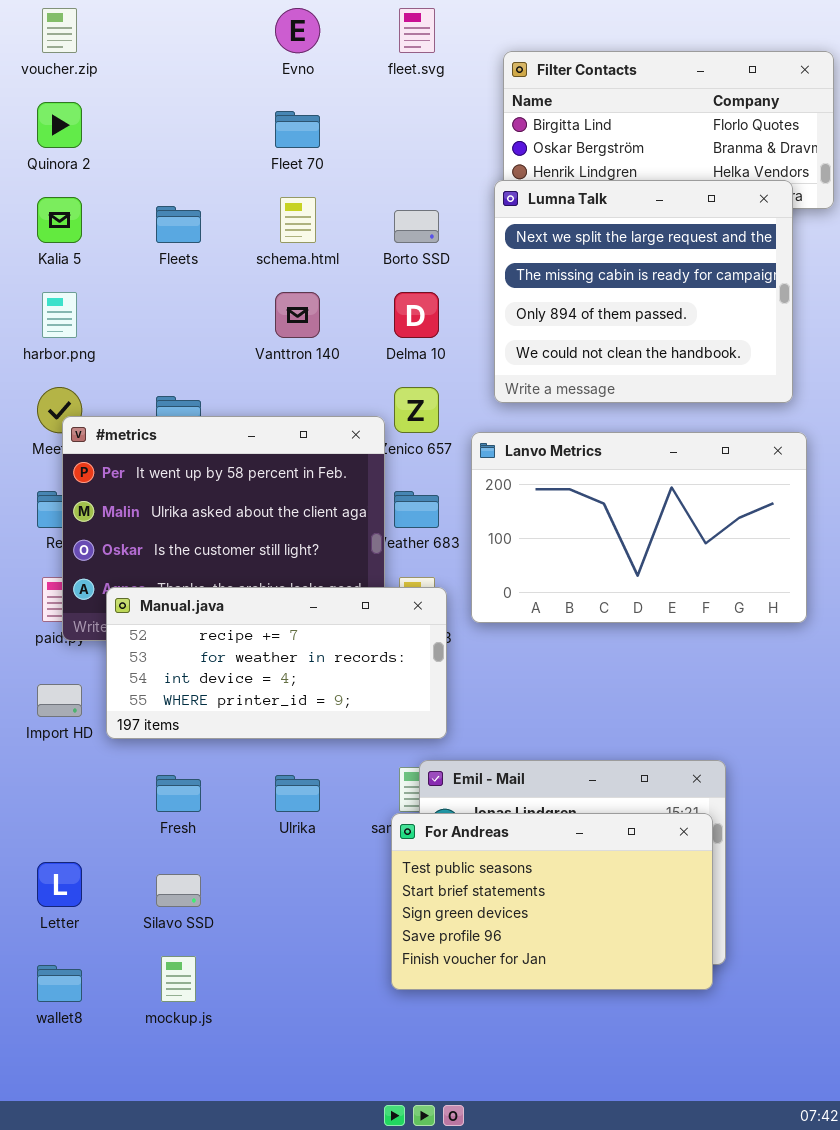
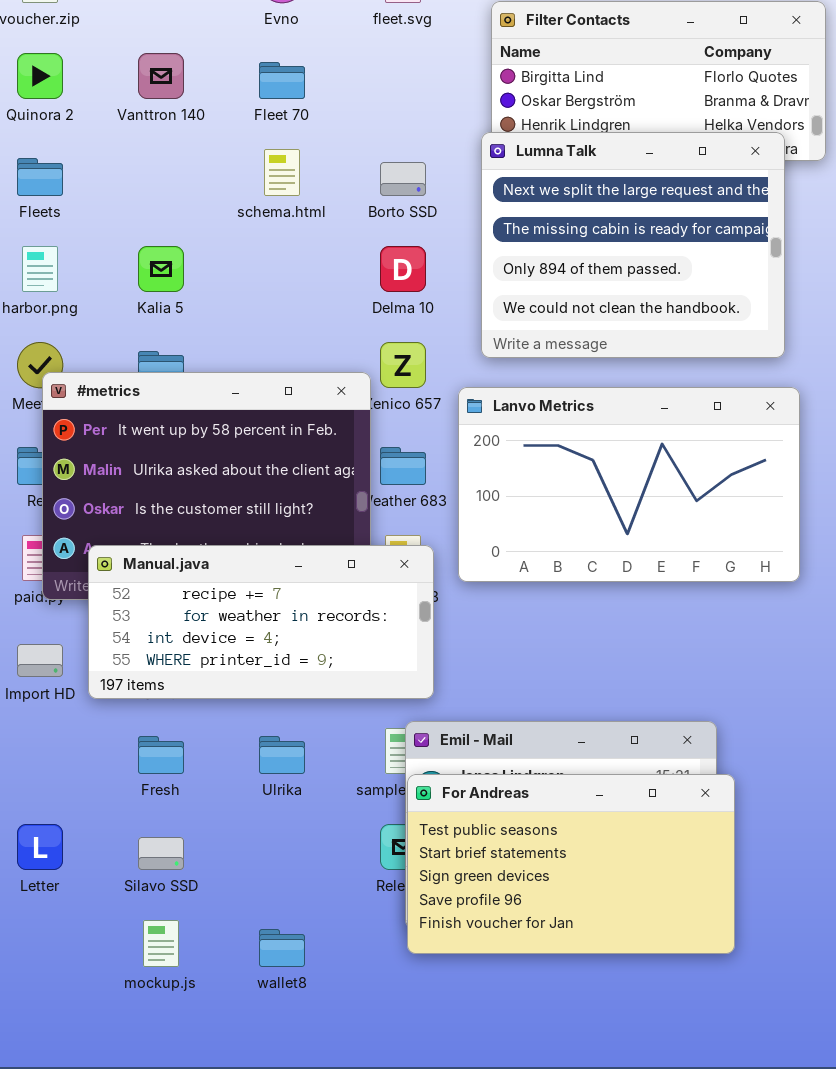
Kalia 5: [37,197,82,243] -> [138,246,184,292], moved
Fleets: [156,206,201,243] -> [17,158,63,196], moved
Vanttron 140: [275,292,320,338] -> [138,53,184,99], moved
For Andreas: [391,813,713,990] -> [407,774,735,954], moved
wallet8: [37,965,82,1002] -> [259,929,305,967], moved

